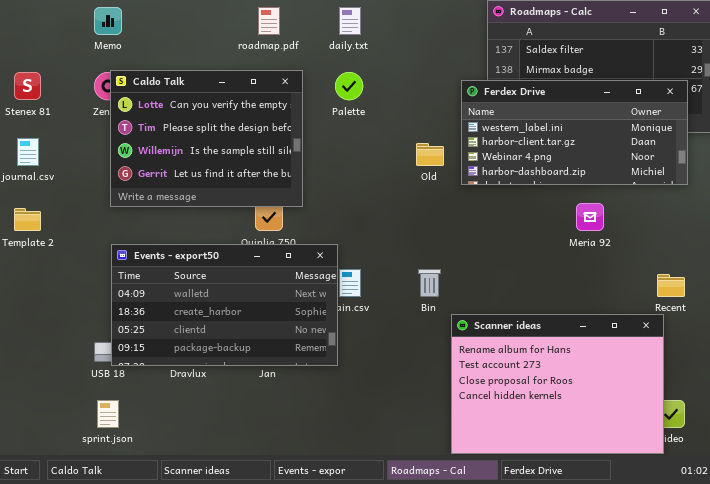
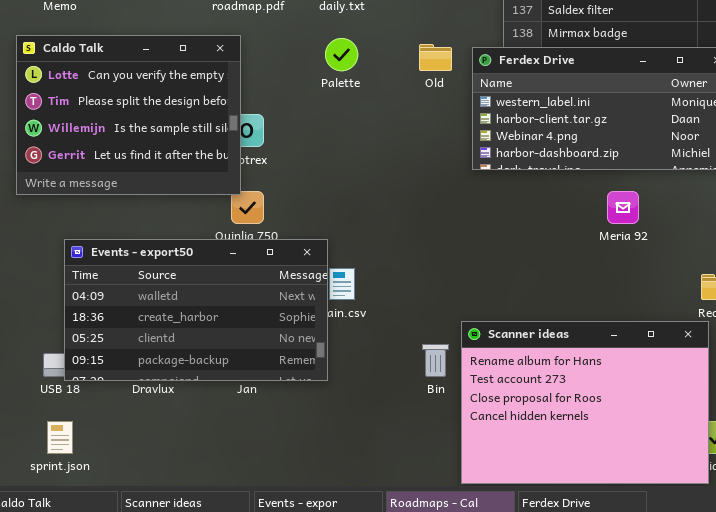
Caldo Talk: [110,70,303,207] -> [16,35,241,195], moved
Old: [416,143,444,166] -> [419,44,452,71], moved
Bin: [418,269,441,297] -> [422,344,449,377], moved

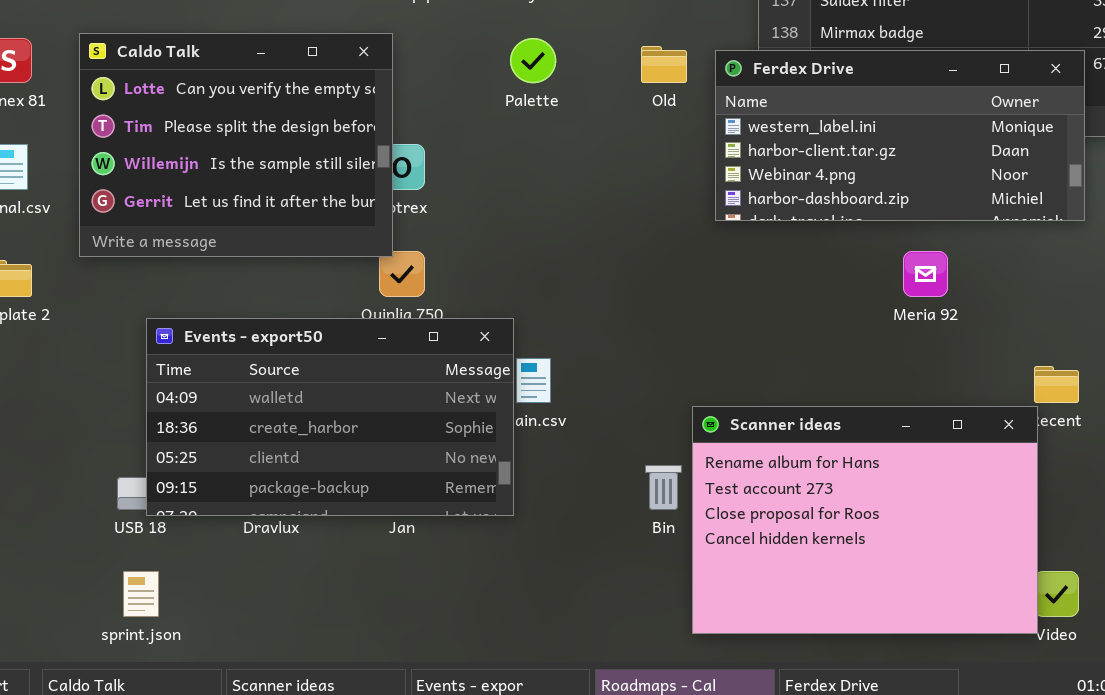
Scanner ideas: [461,321,709,484] -> [692,406,1038,634], moved

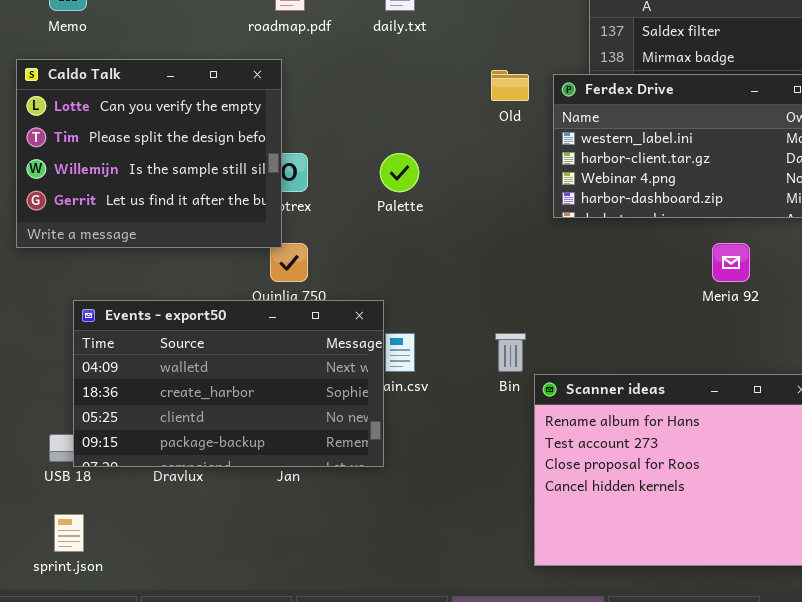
Palette: [510,38,556,83] -> [380,153,419,192], moved
Bin: [645,465,682,510] -> [495,333,526,372], moved

